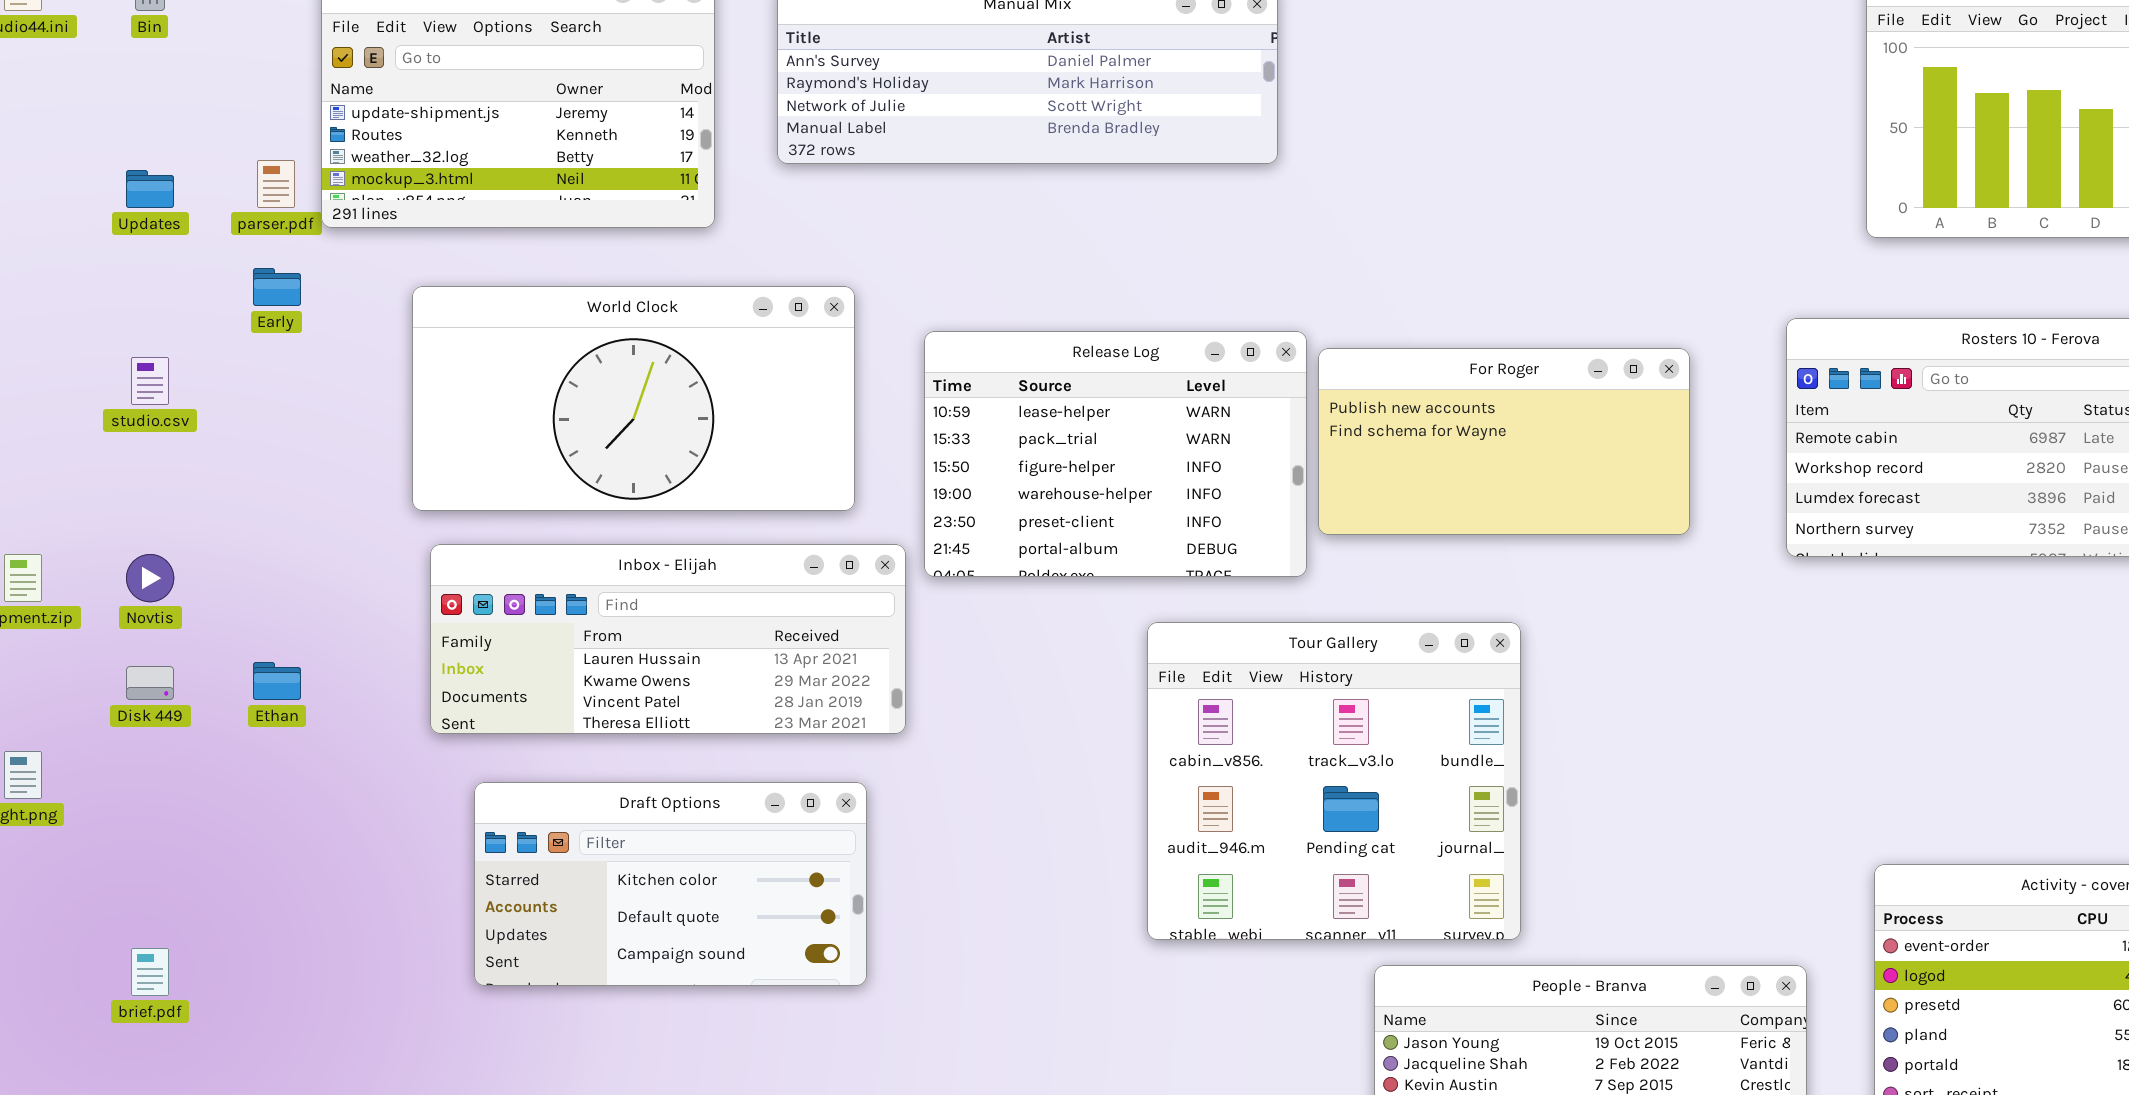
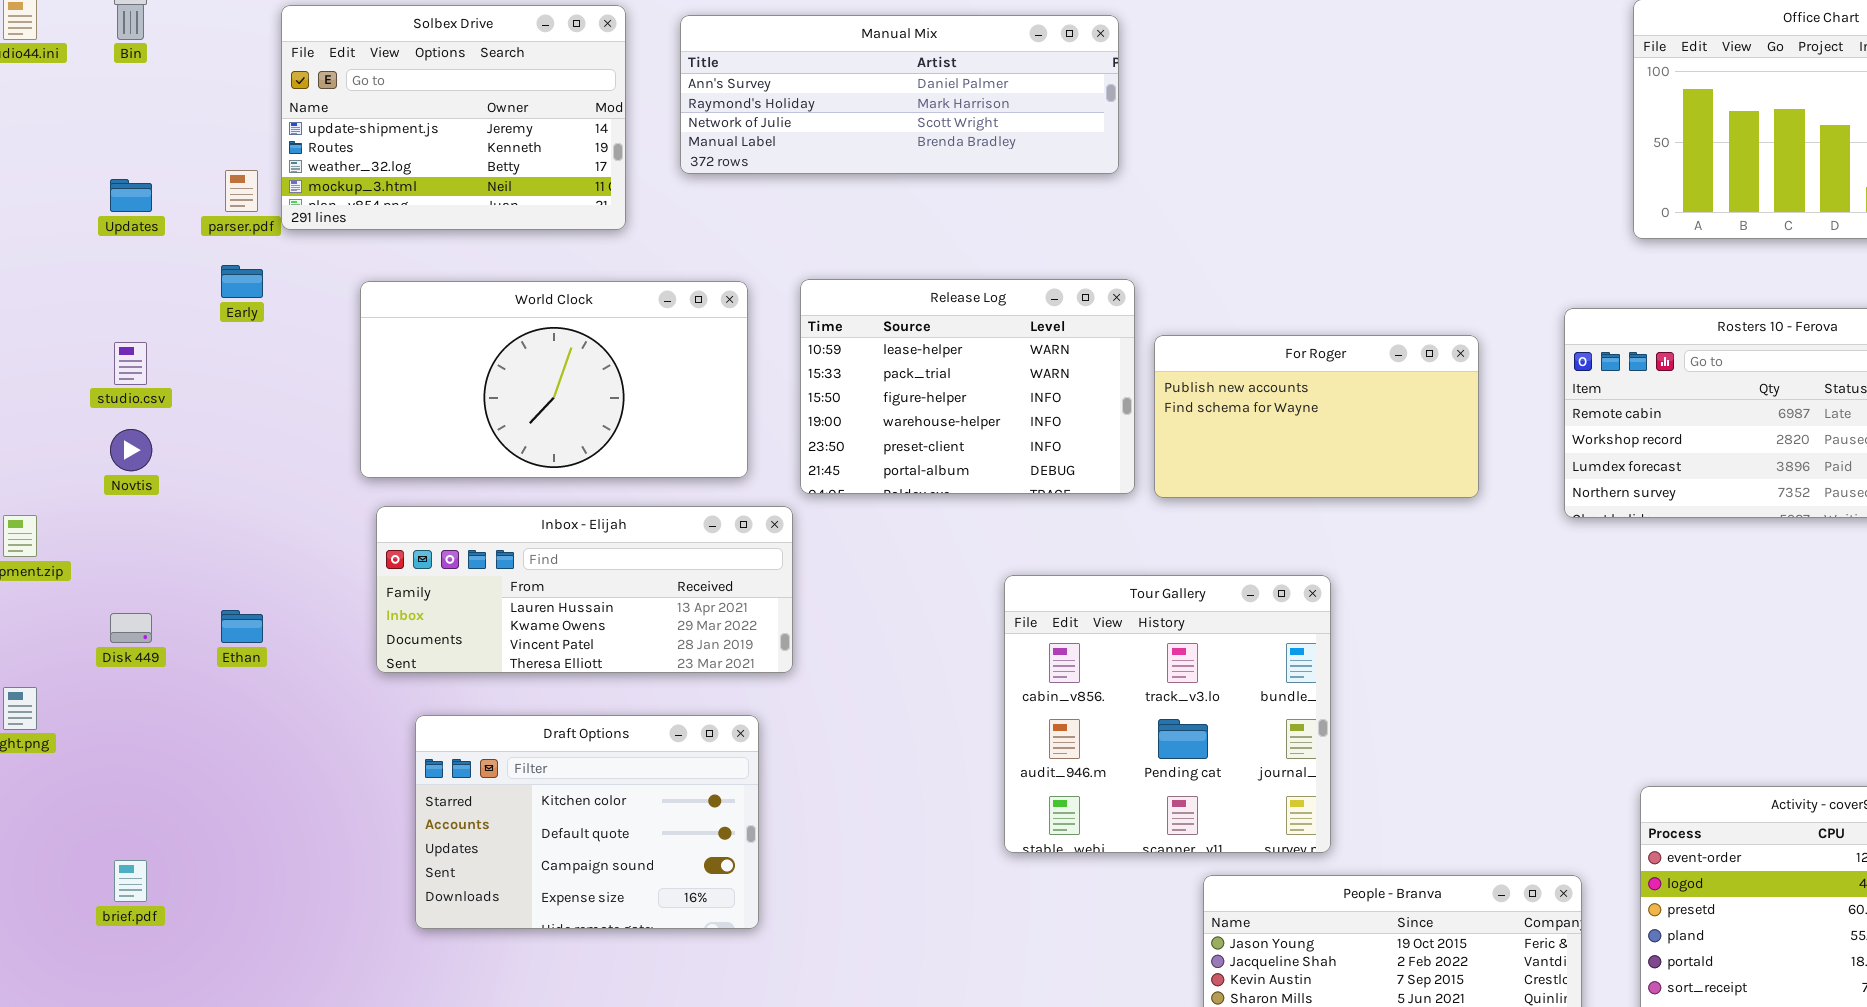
Release Log: [924,331,1307,577] -> [800,279,1135,494], moved
Novtis: [126,554,174,602] -> [110,429,152,471], moved
Draft Options: [474,782,867,986] -> [415,715,759,929], resized

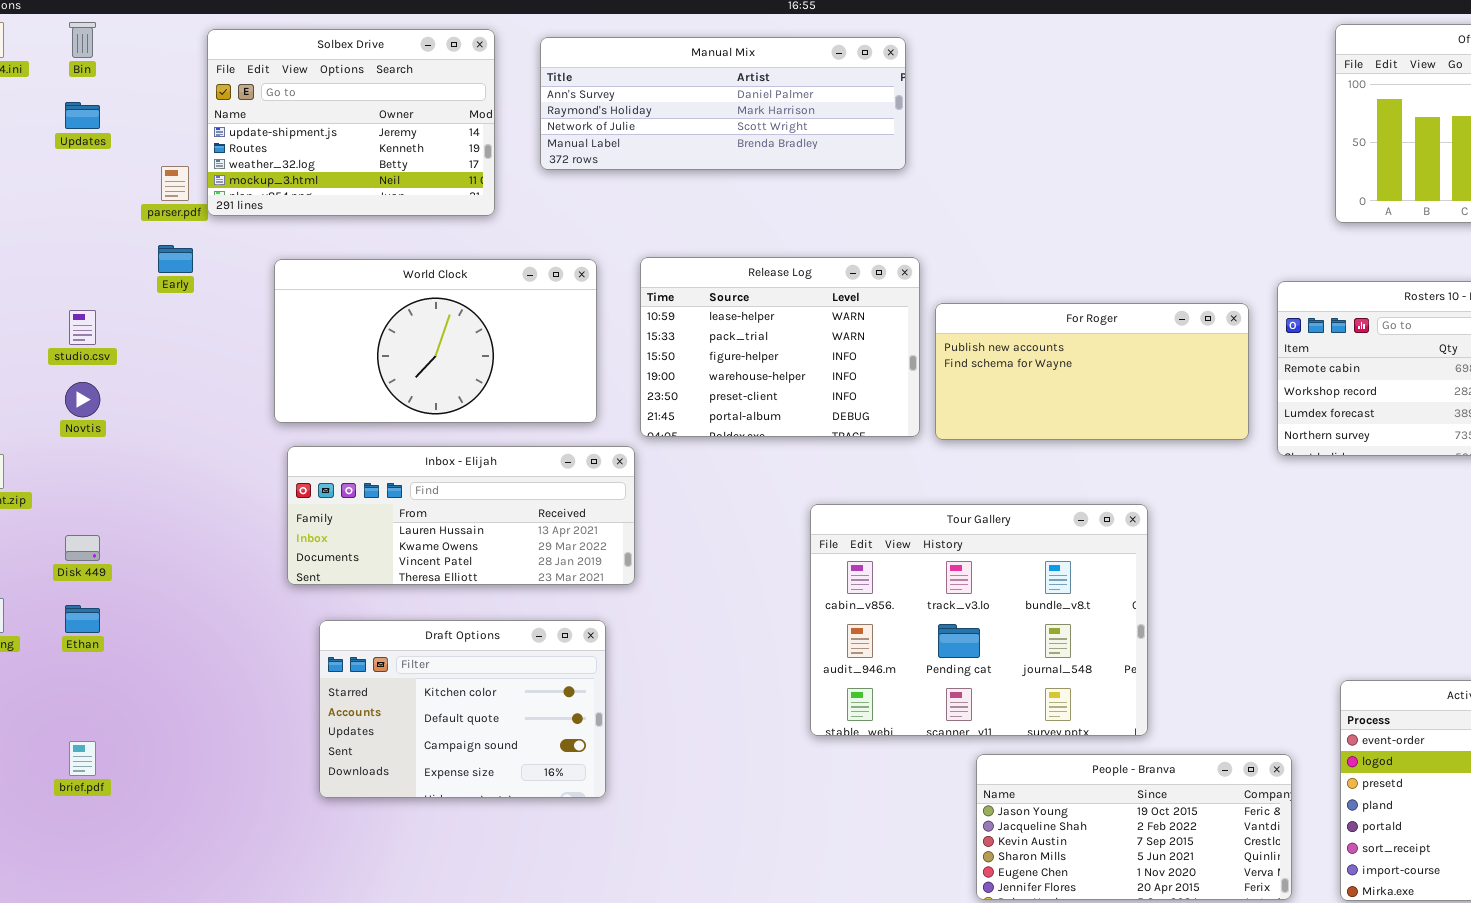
Updates: [110,179,152,212] -> [65,102,100,129], moved
For Roger: [1154,335,1479,498] -> [935,303,1249,440], resized
Tour Gallery: [1004,575,1331,853] -> [810,504,1148,736], resized
Ethan: [221,610,263,643] -> [65,605,100,633], moved

